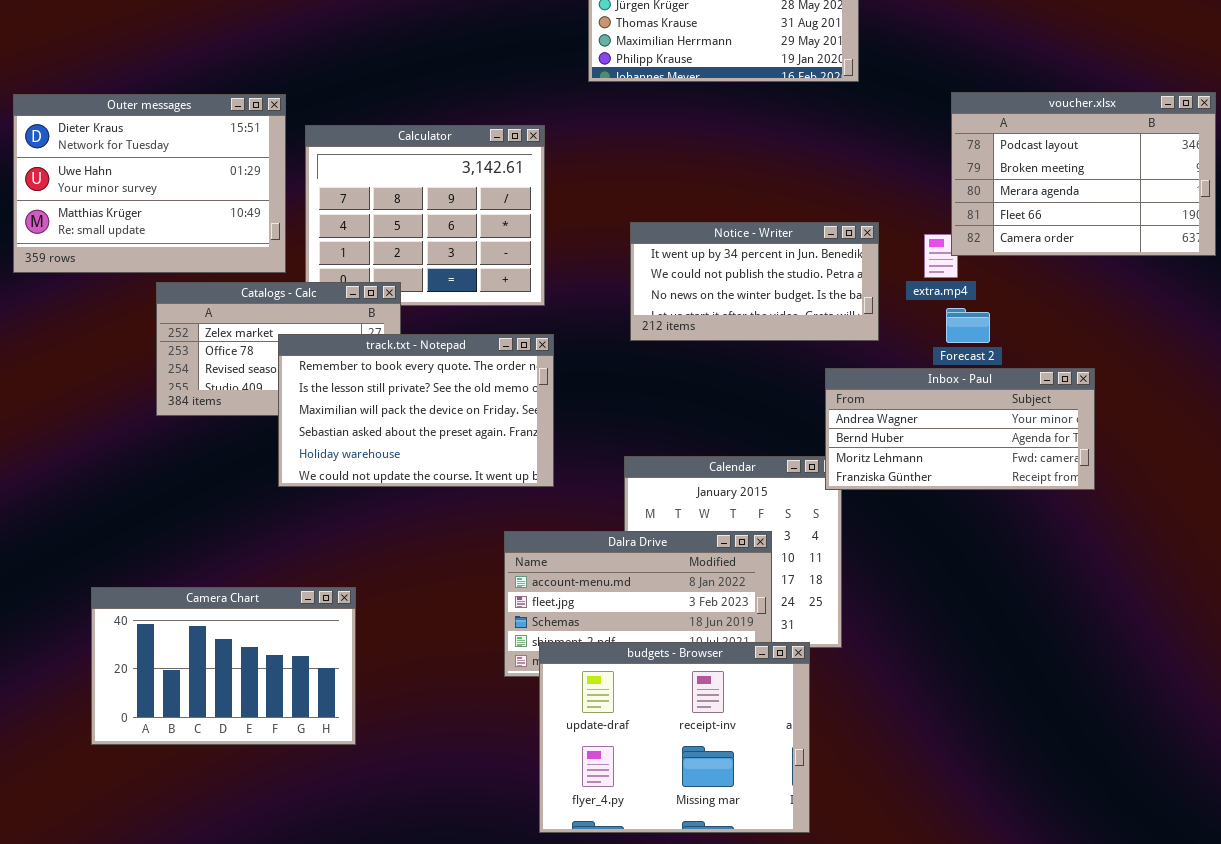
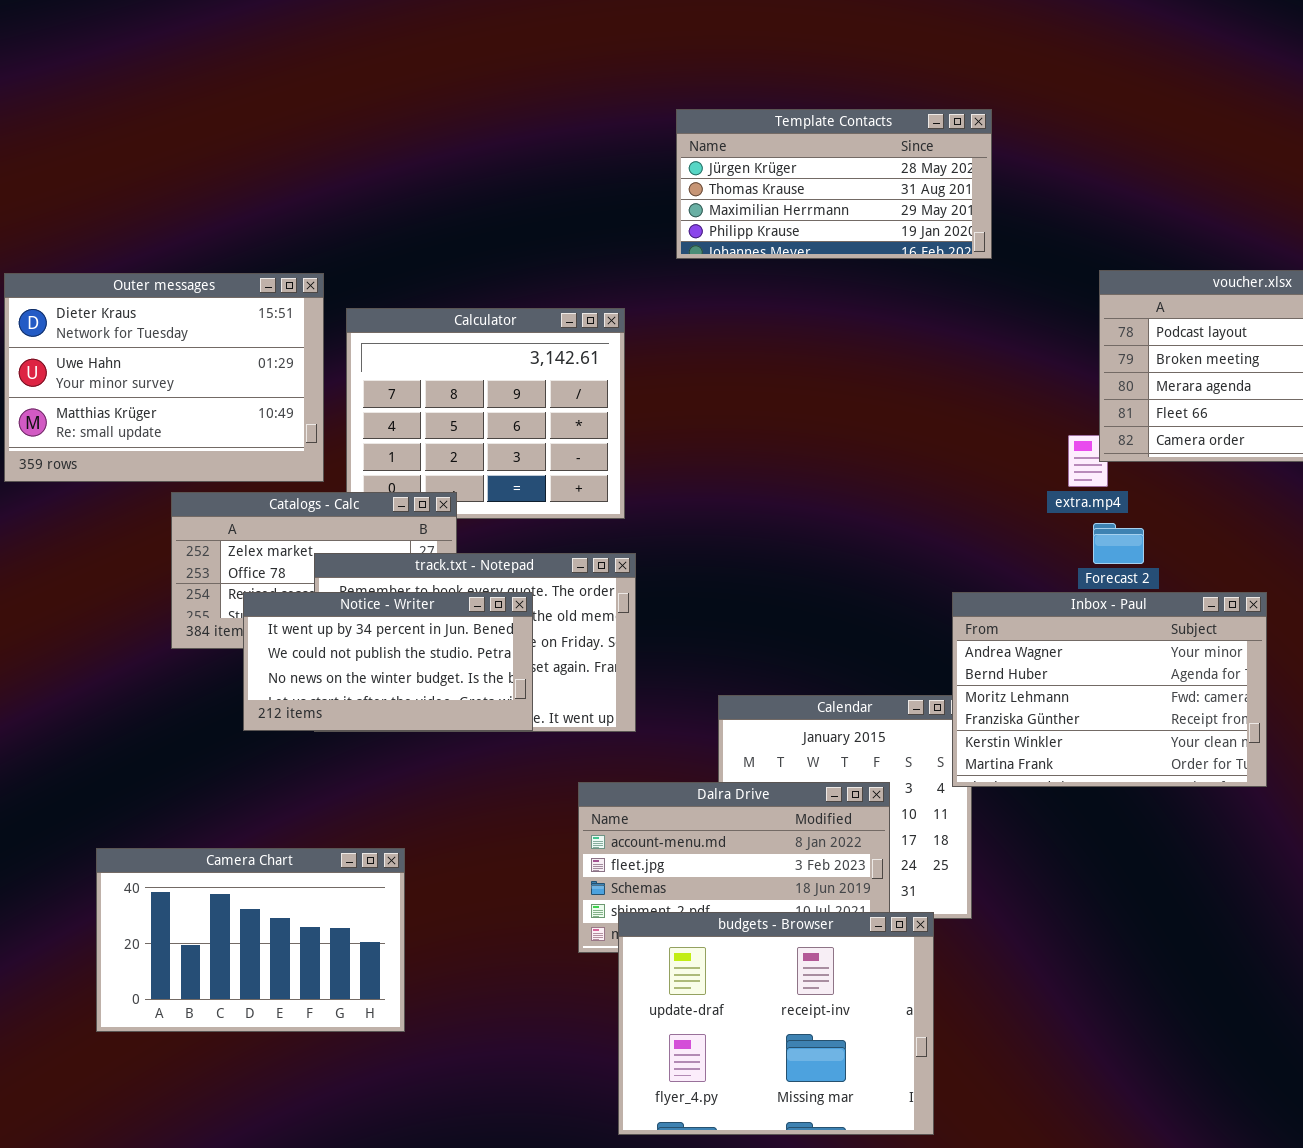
Notice - Writer: [630,222,879,341] -> [243,592,533,731], moved
Inbox - Paul: [825,368,1095,490] -> [952,592,1267,787], resized

